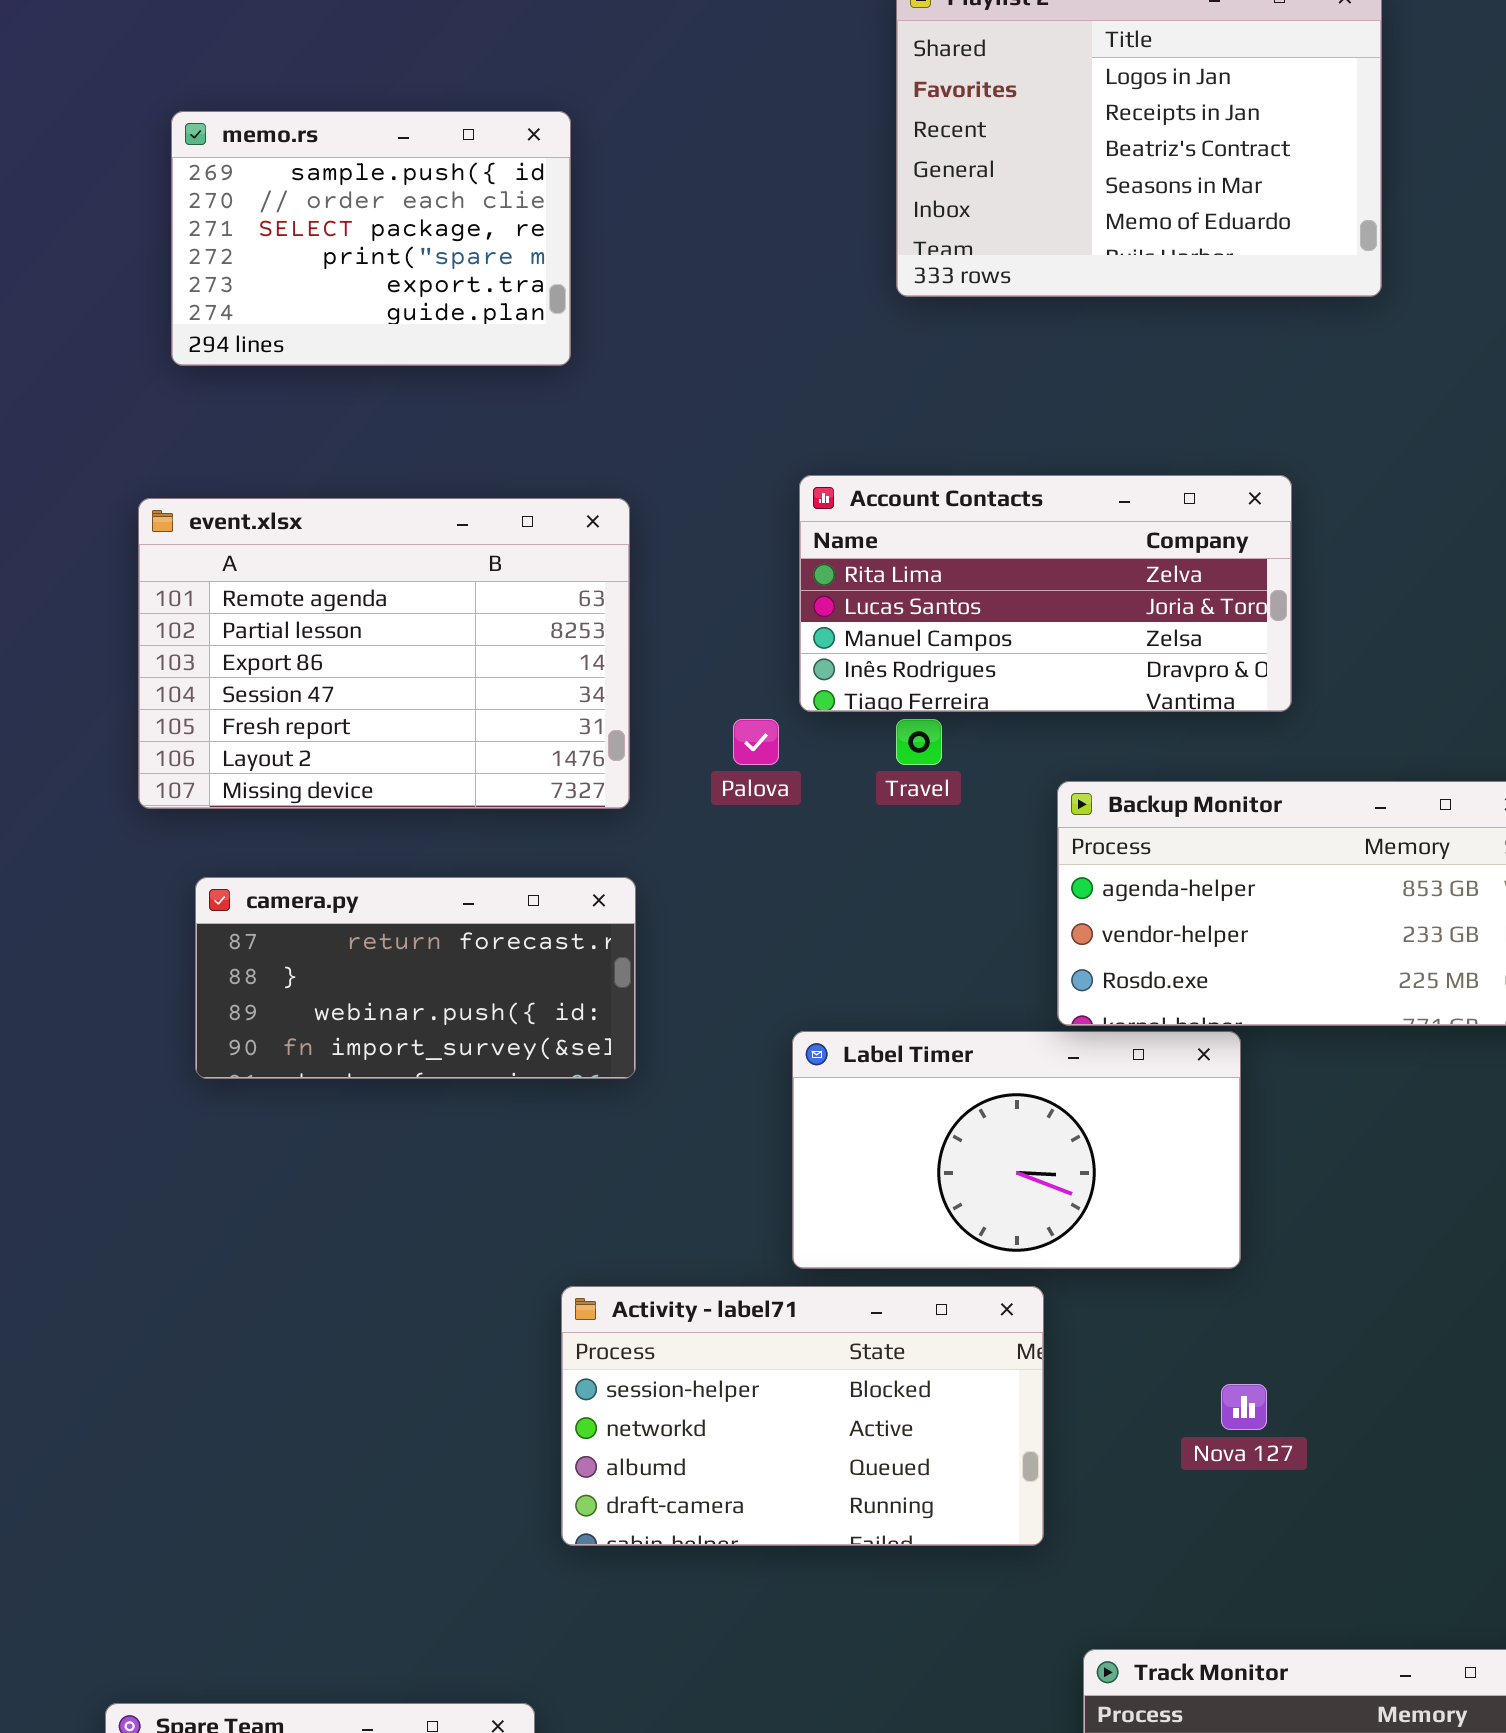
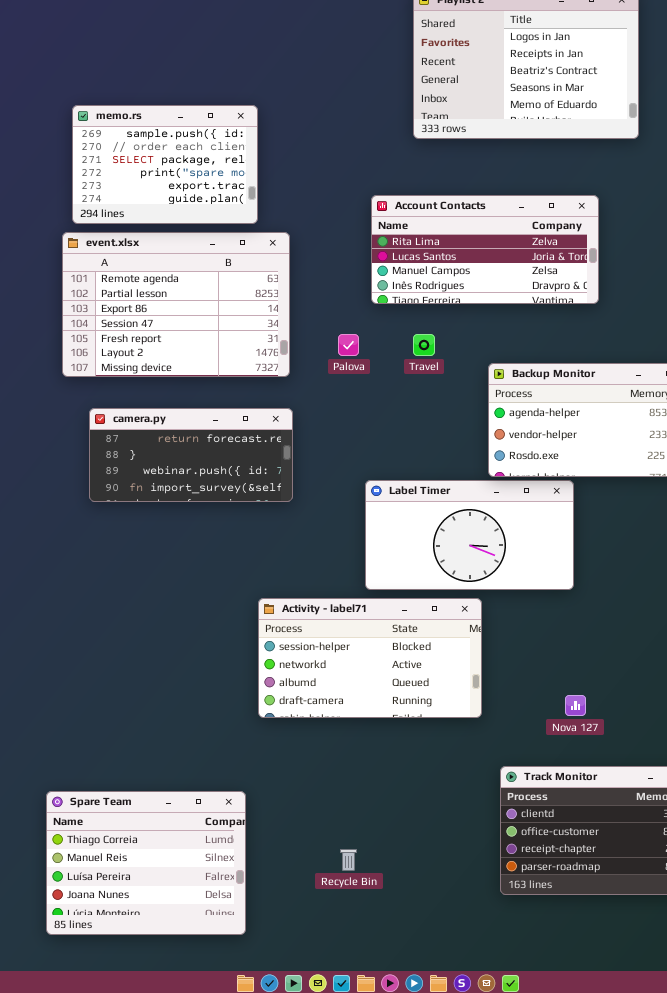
memo.rs: [171,111,571,366] -> [72,105,258,224], moved
Account Contacts: [799,475,1292,712] -> [371,195,599,304], moved
Nova 127: [1221,1384,1267,1430] -> [565,695,586,716], moved

